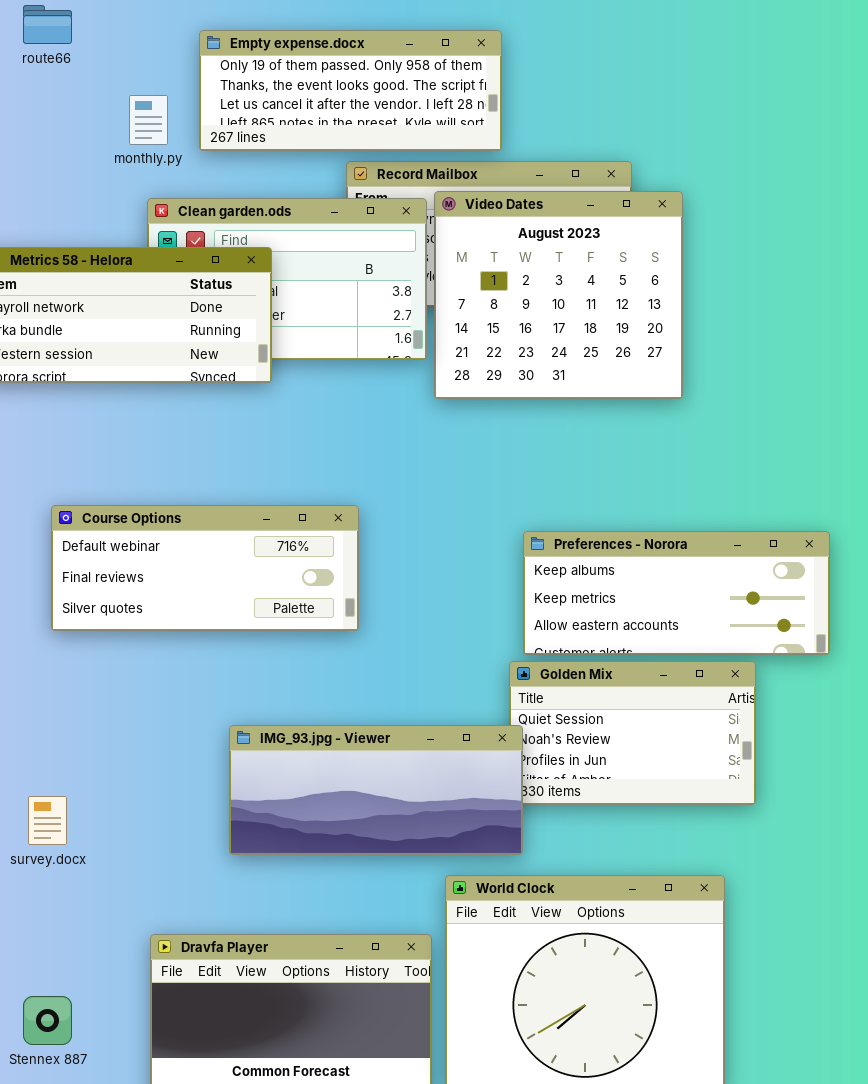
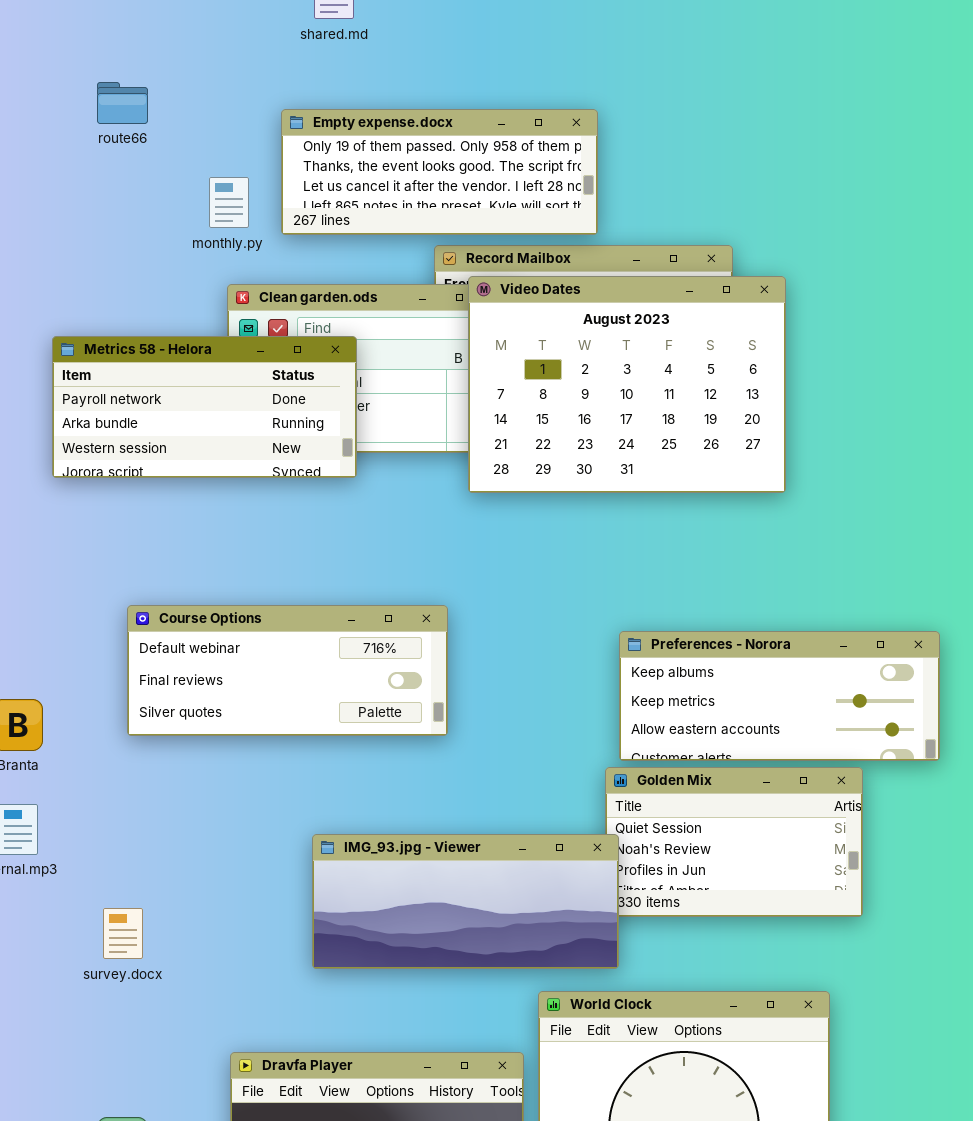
Video Dates: [434,191,683,399] -> [468,276,786,493], resized

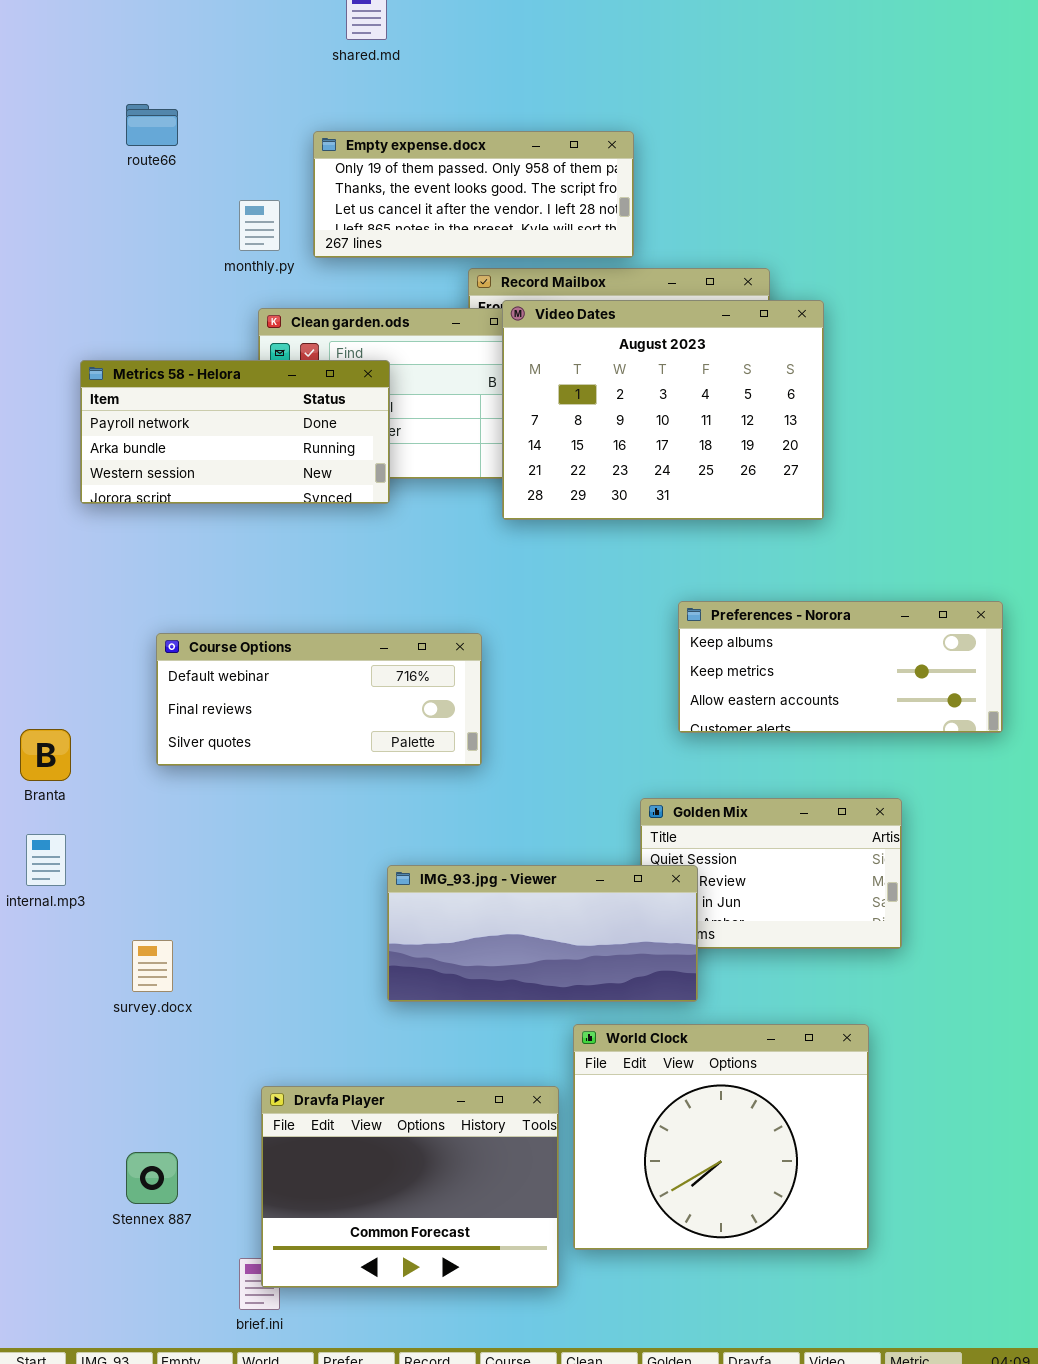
Preferences - Norora: [619,631,940,761] -> [678,601,1003,733], moved
IMG_93.jpg - Viewer: [312,834,619,969] -> [387,865,698,1002], moved

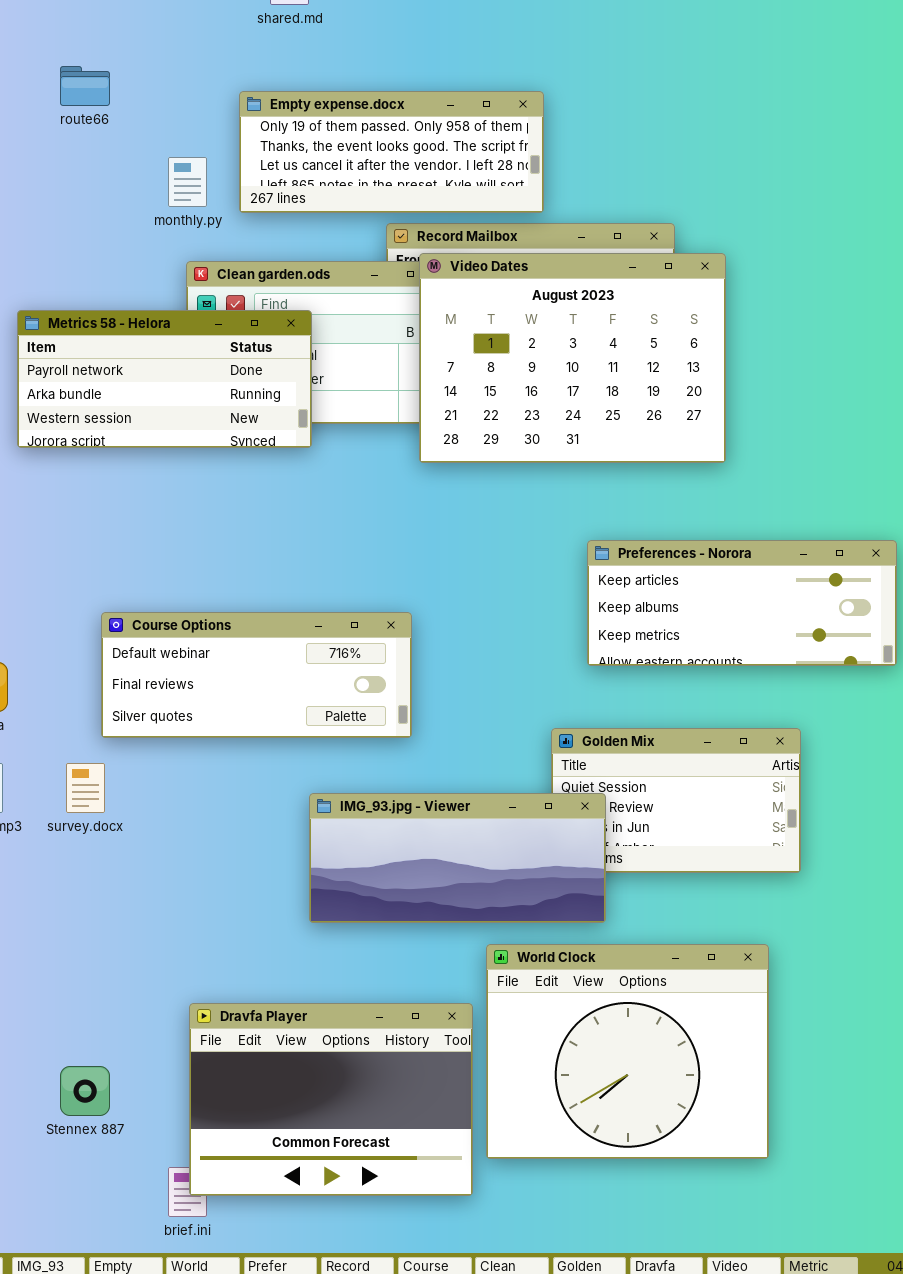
Preferences - Norora: [678,601,1003,733] -> [587,540,897,666], scrolled up 1 row
Course Options: [156,633,482,766] -> [101,612,412,738], moved
survey.docx: [132,940,173,992] -> [66,763,105,813], moved

